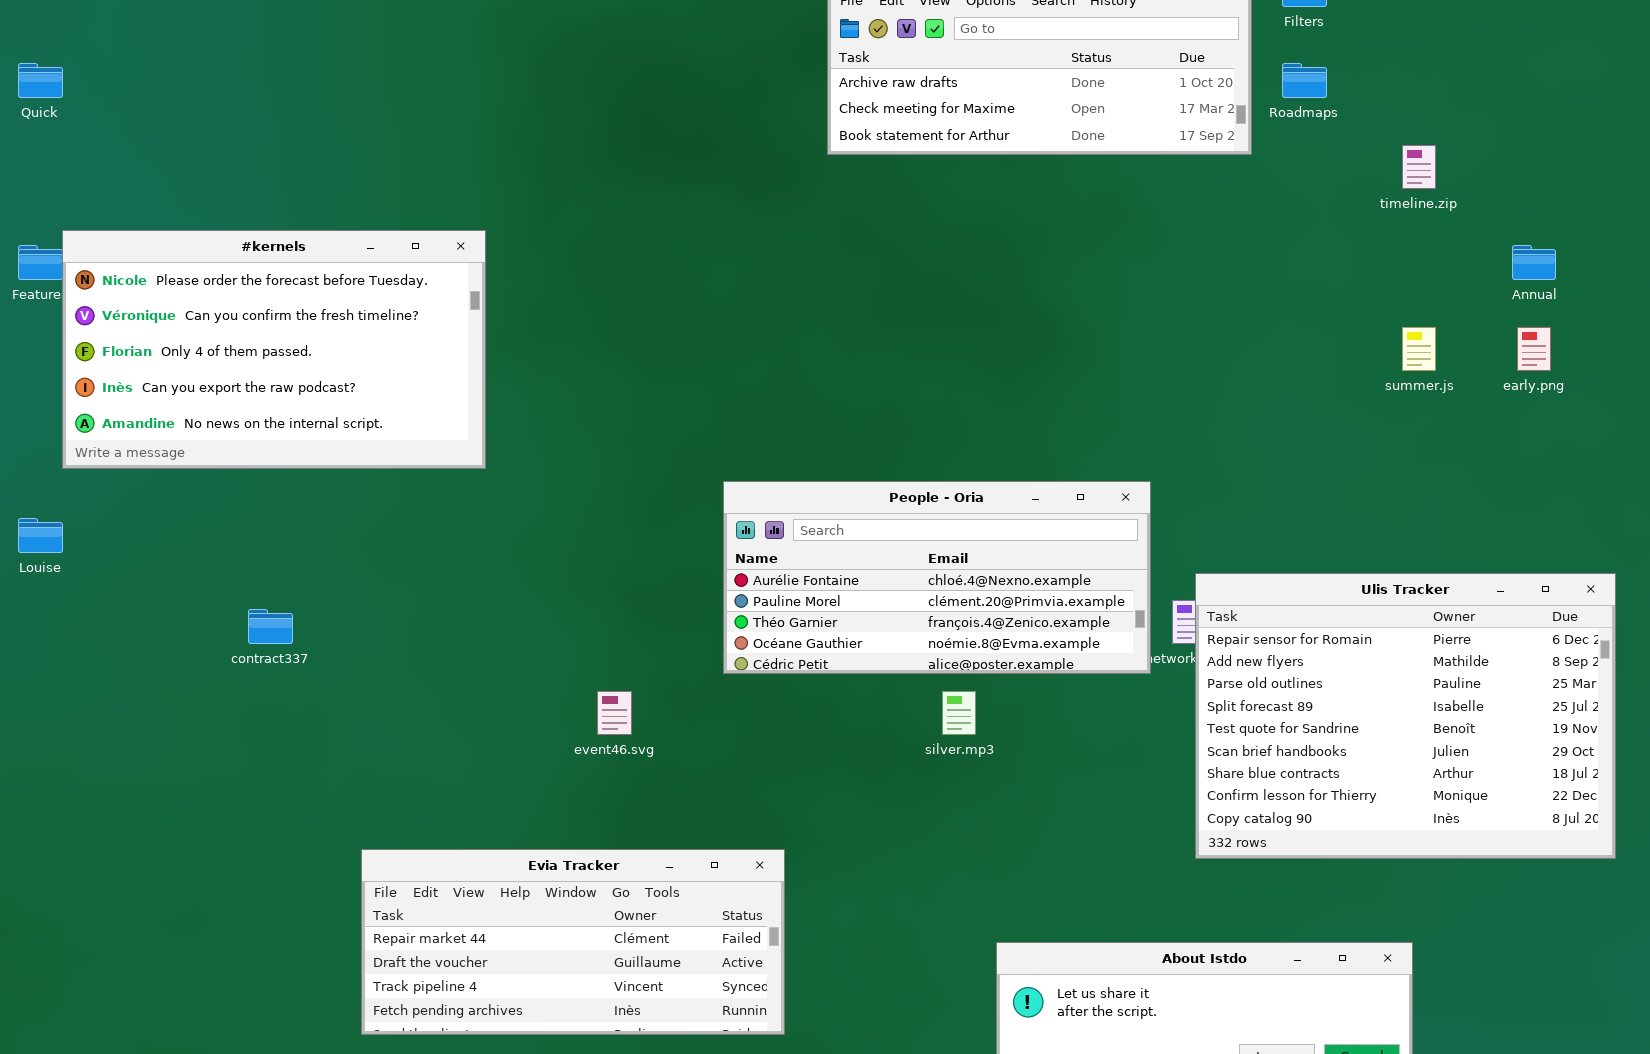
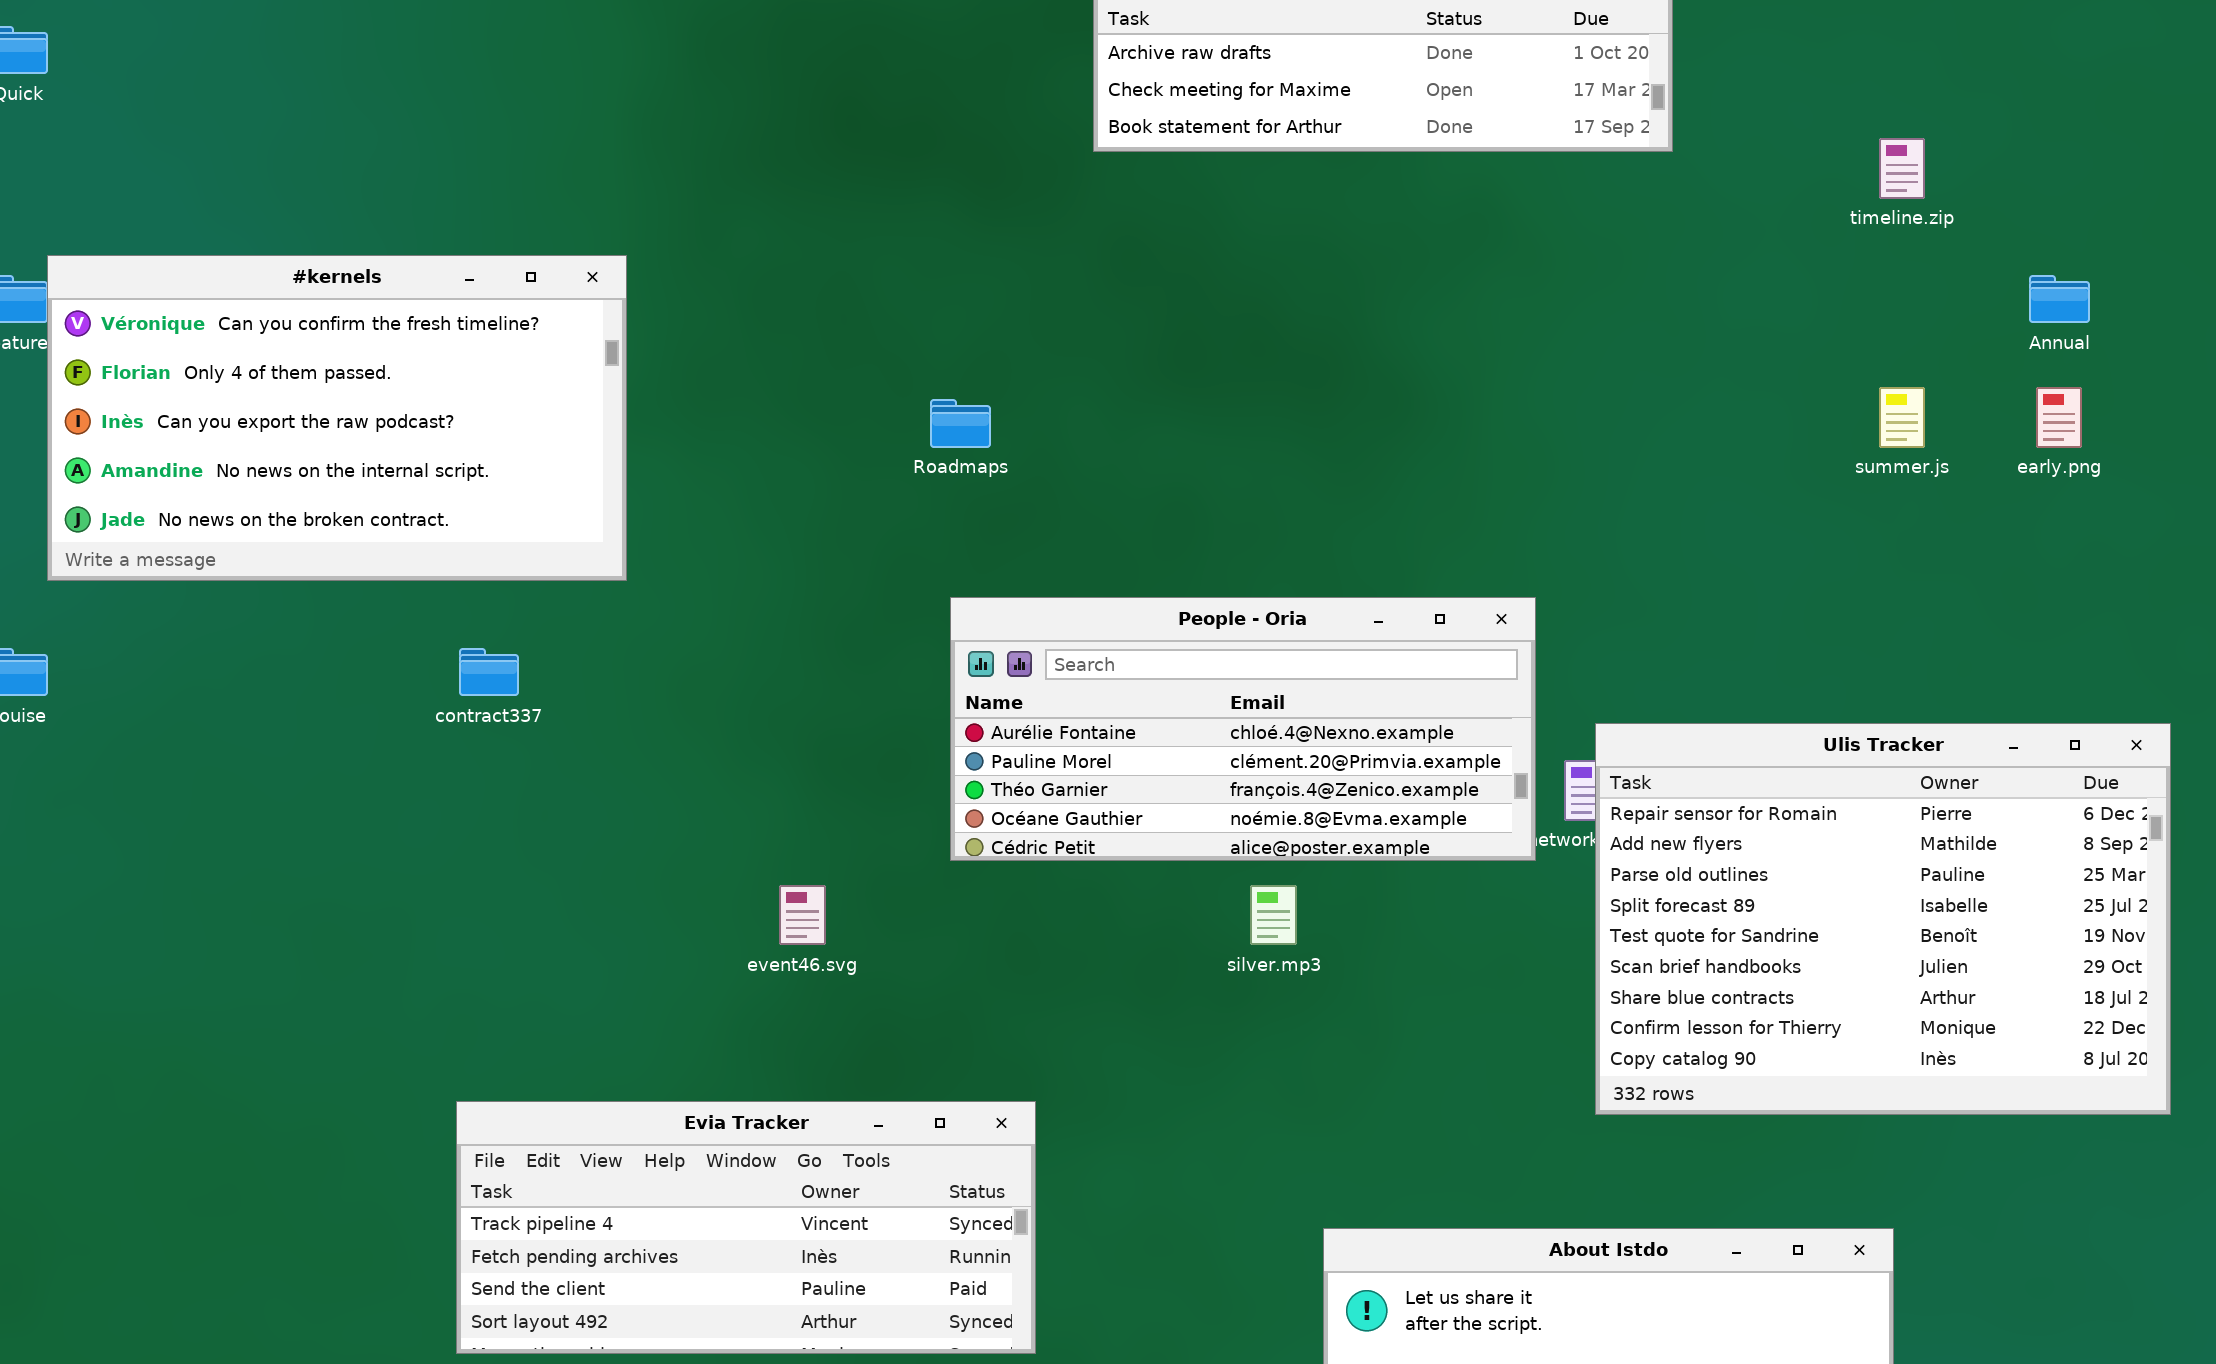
Roadmaps: [1282,63,1327,98] -> [930,399,991,448], moved
#kernels: [62,230,486,469] -> [47,255,627,581], scrolled down 1 row
contract337: [248,609,293,644] -> [459,648,519,696], moved
Evia Tracker: [361,849,785,1035] -> [456,1101,1036,1354], scrolled down 2 rows

